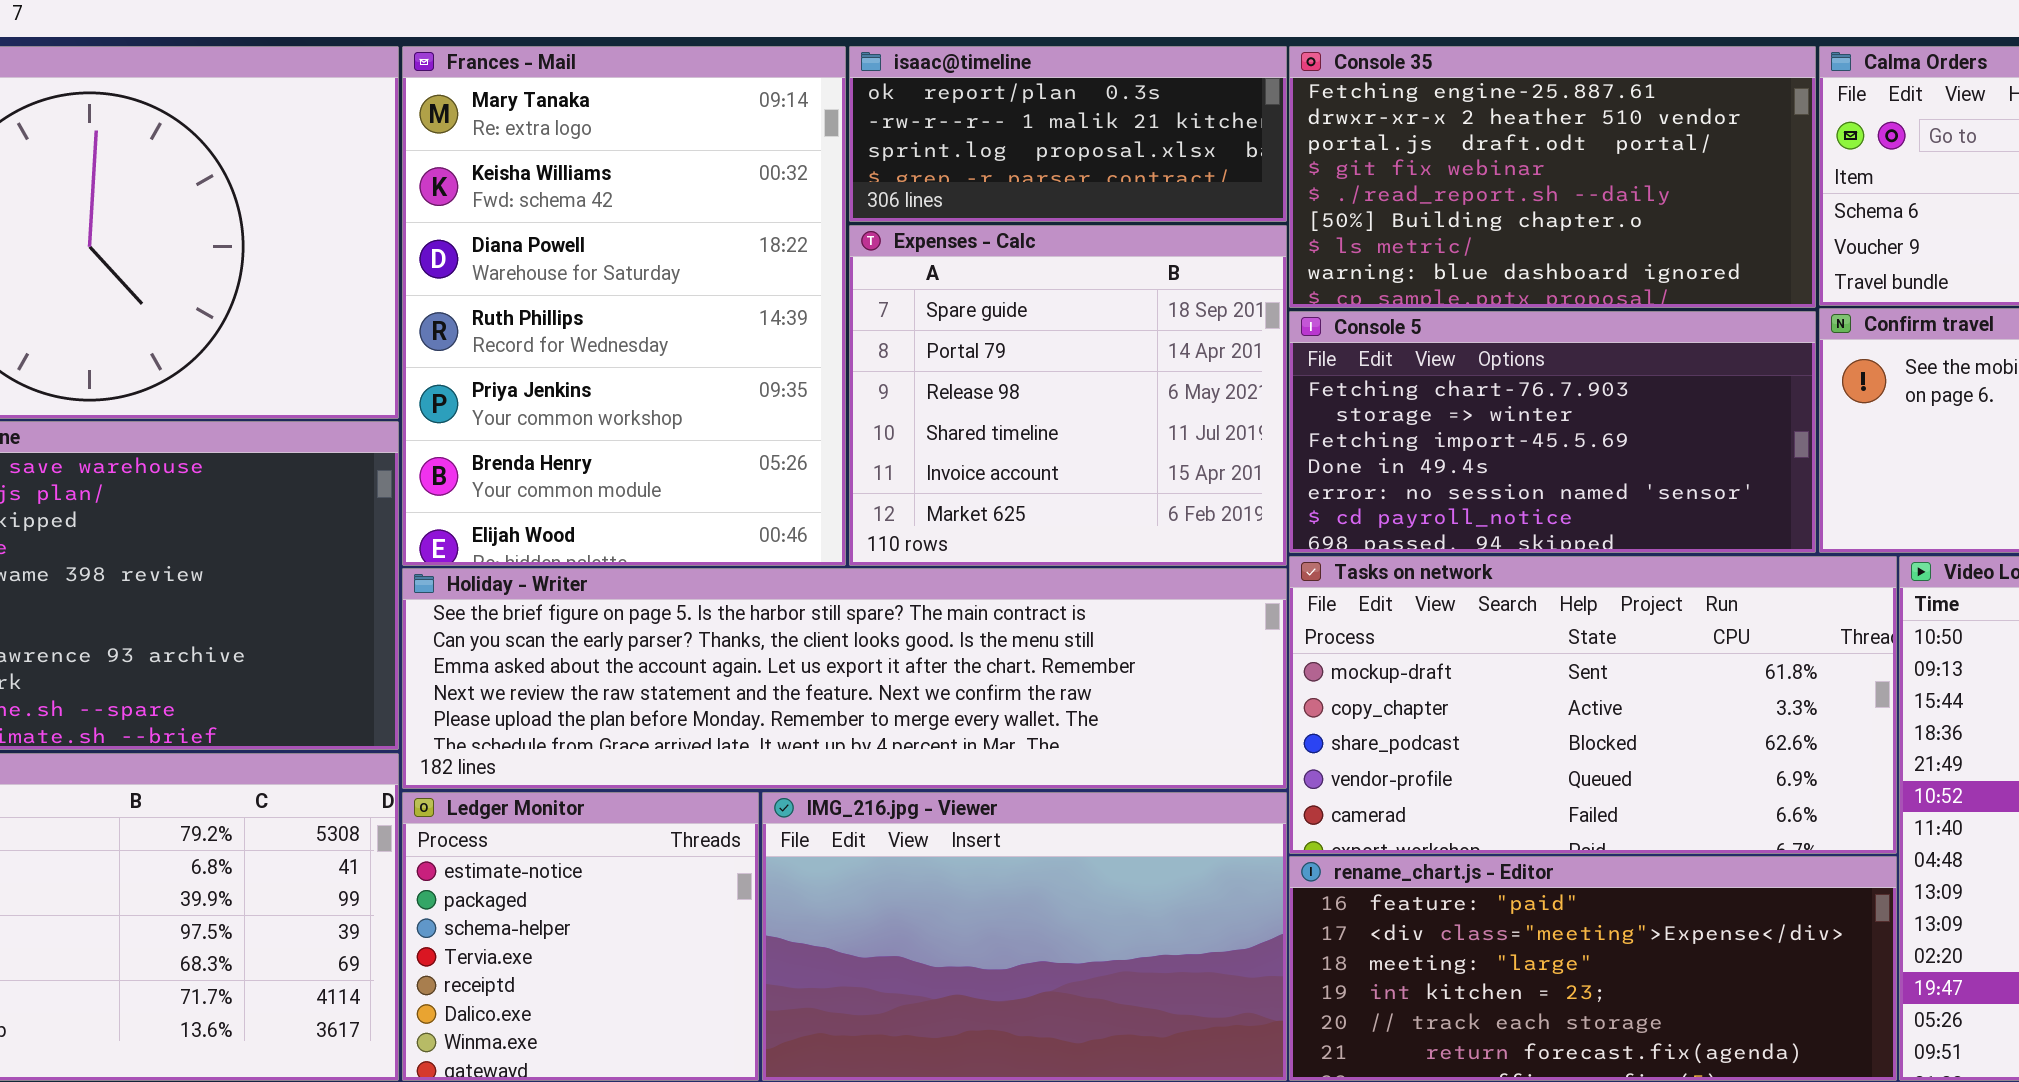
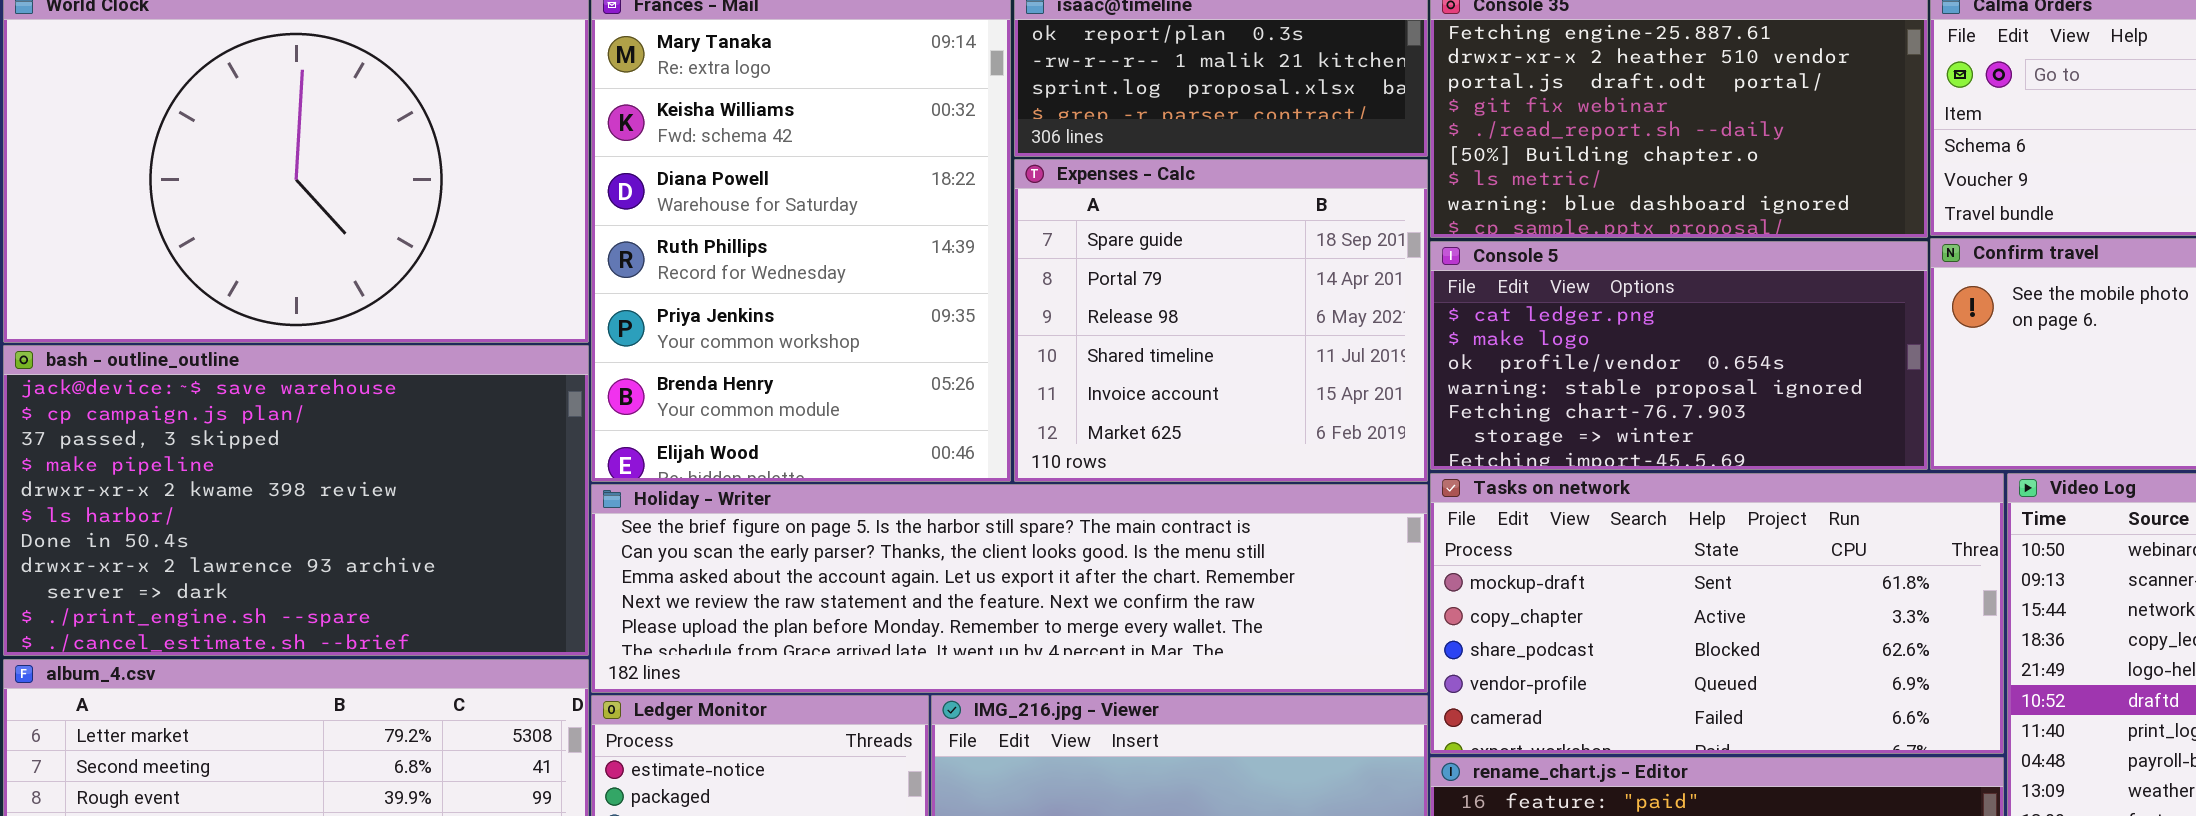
Console 5: [1289,311,1816,553] -> [1430,241,1928,470], scrolled up 4 rows

